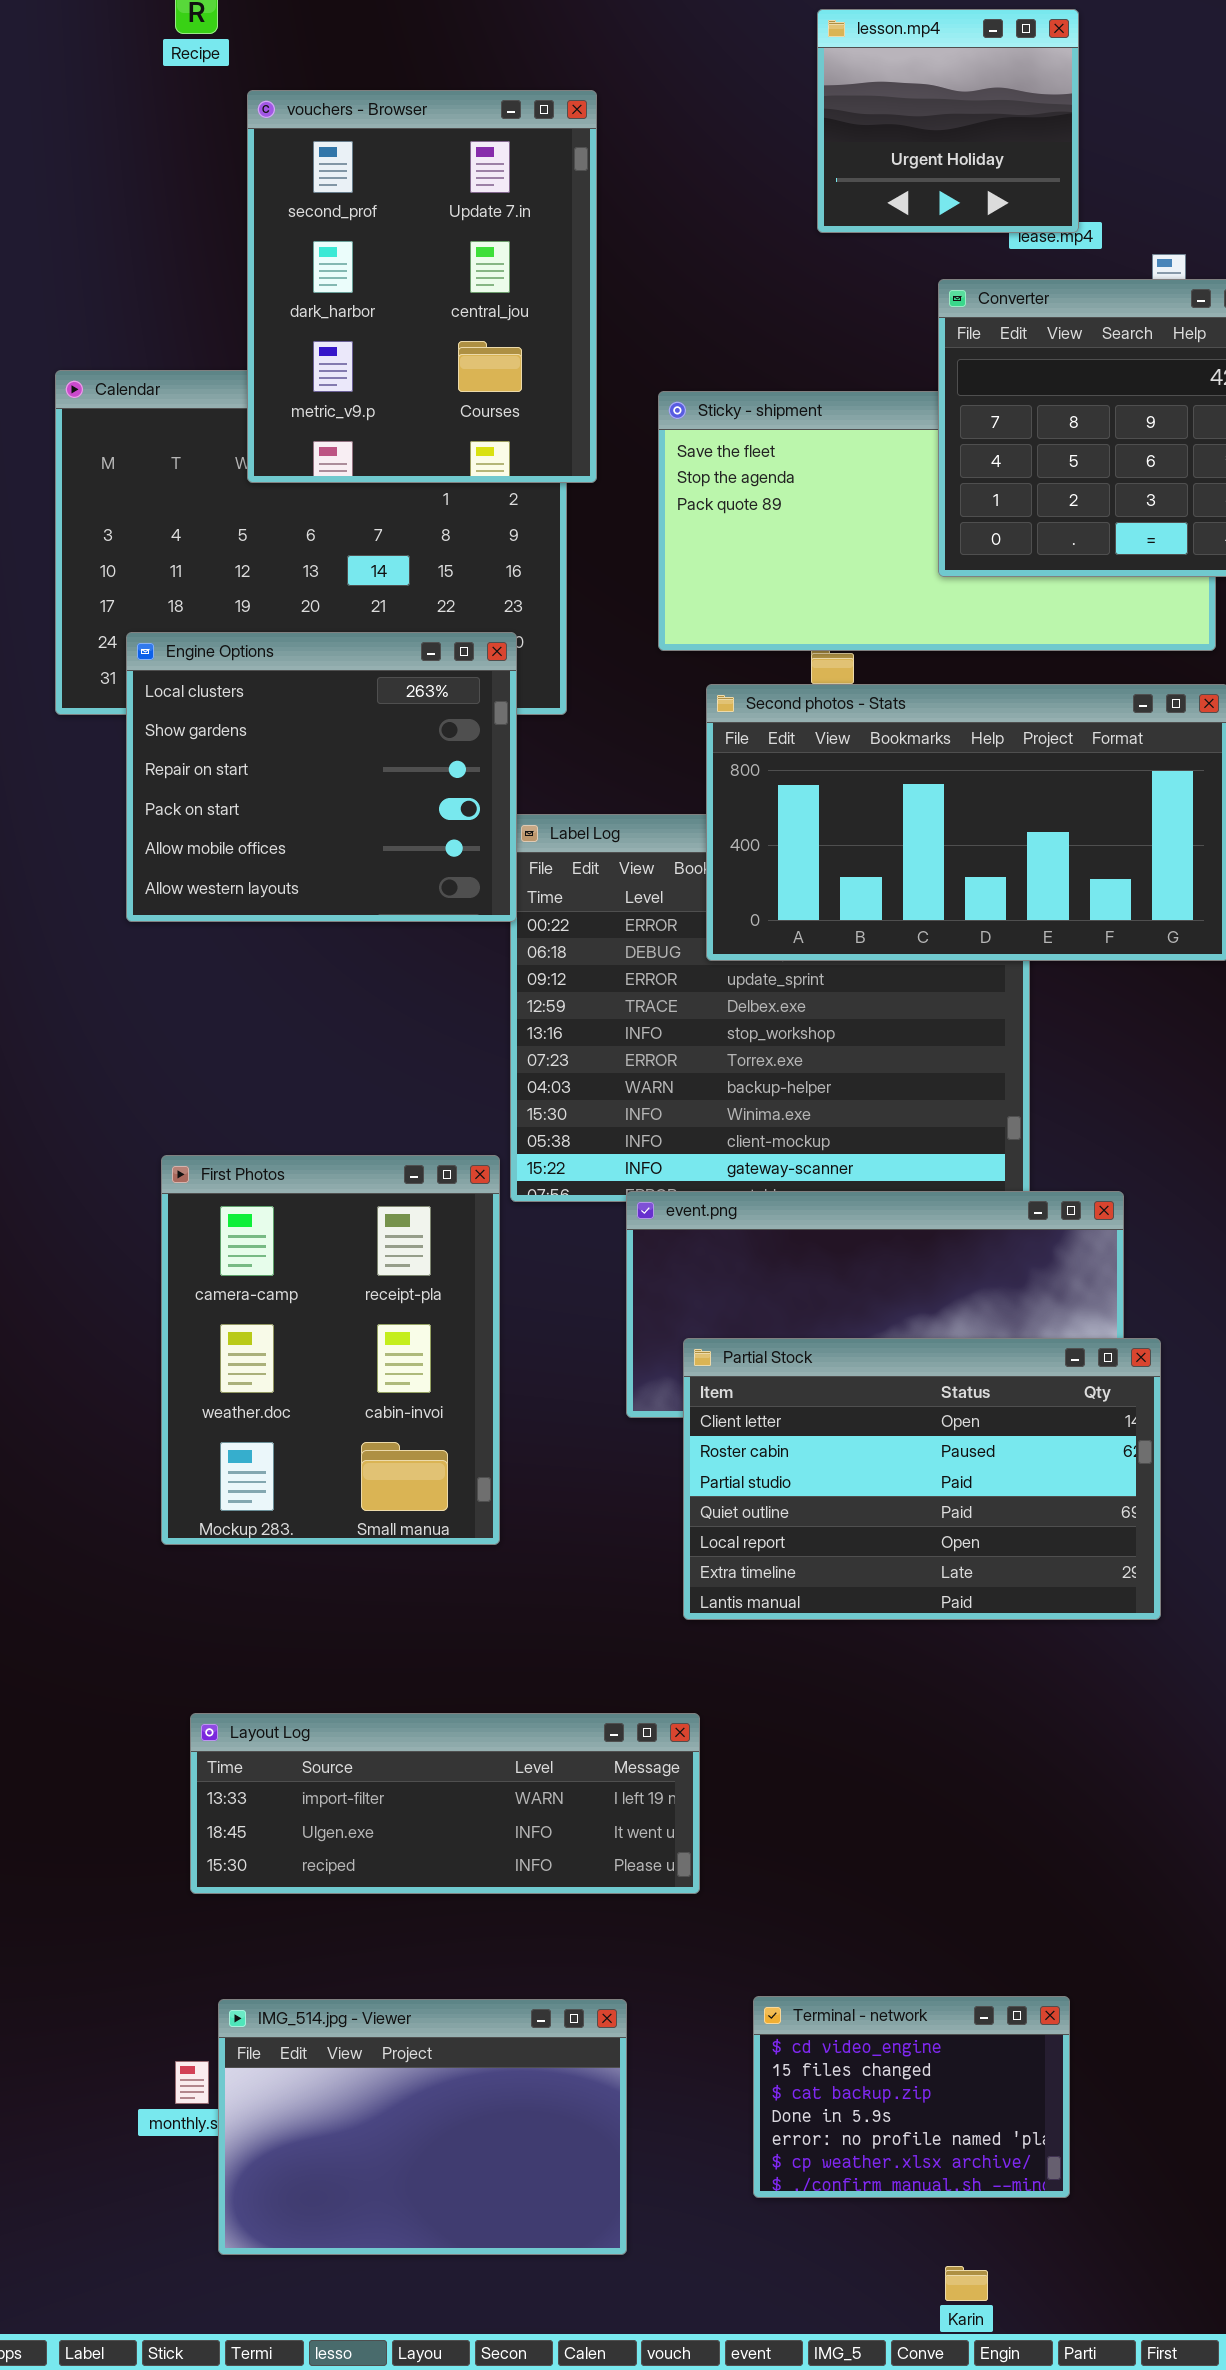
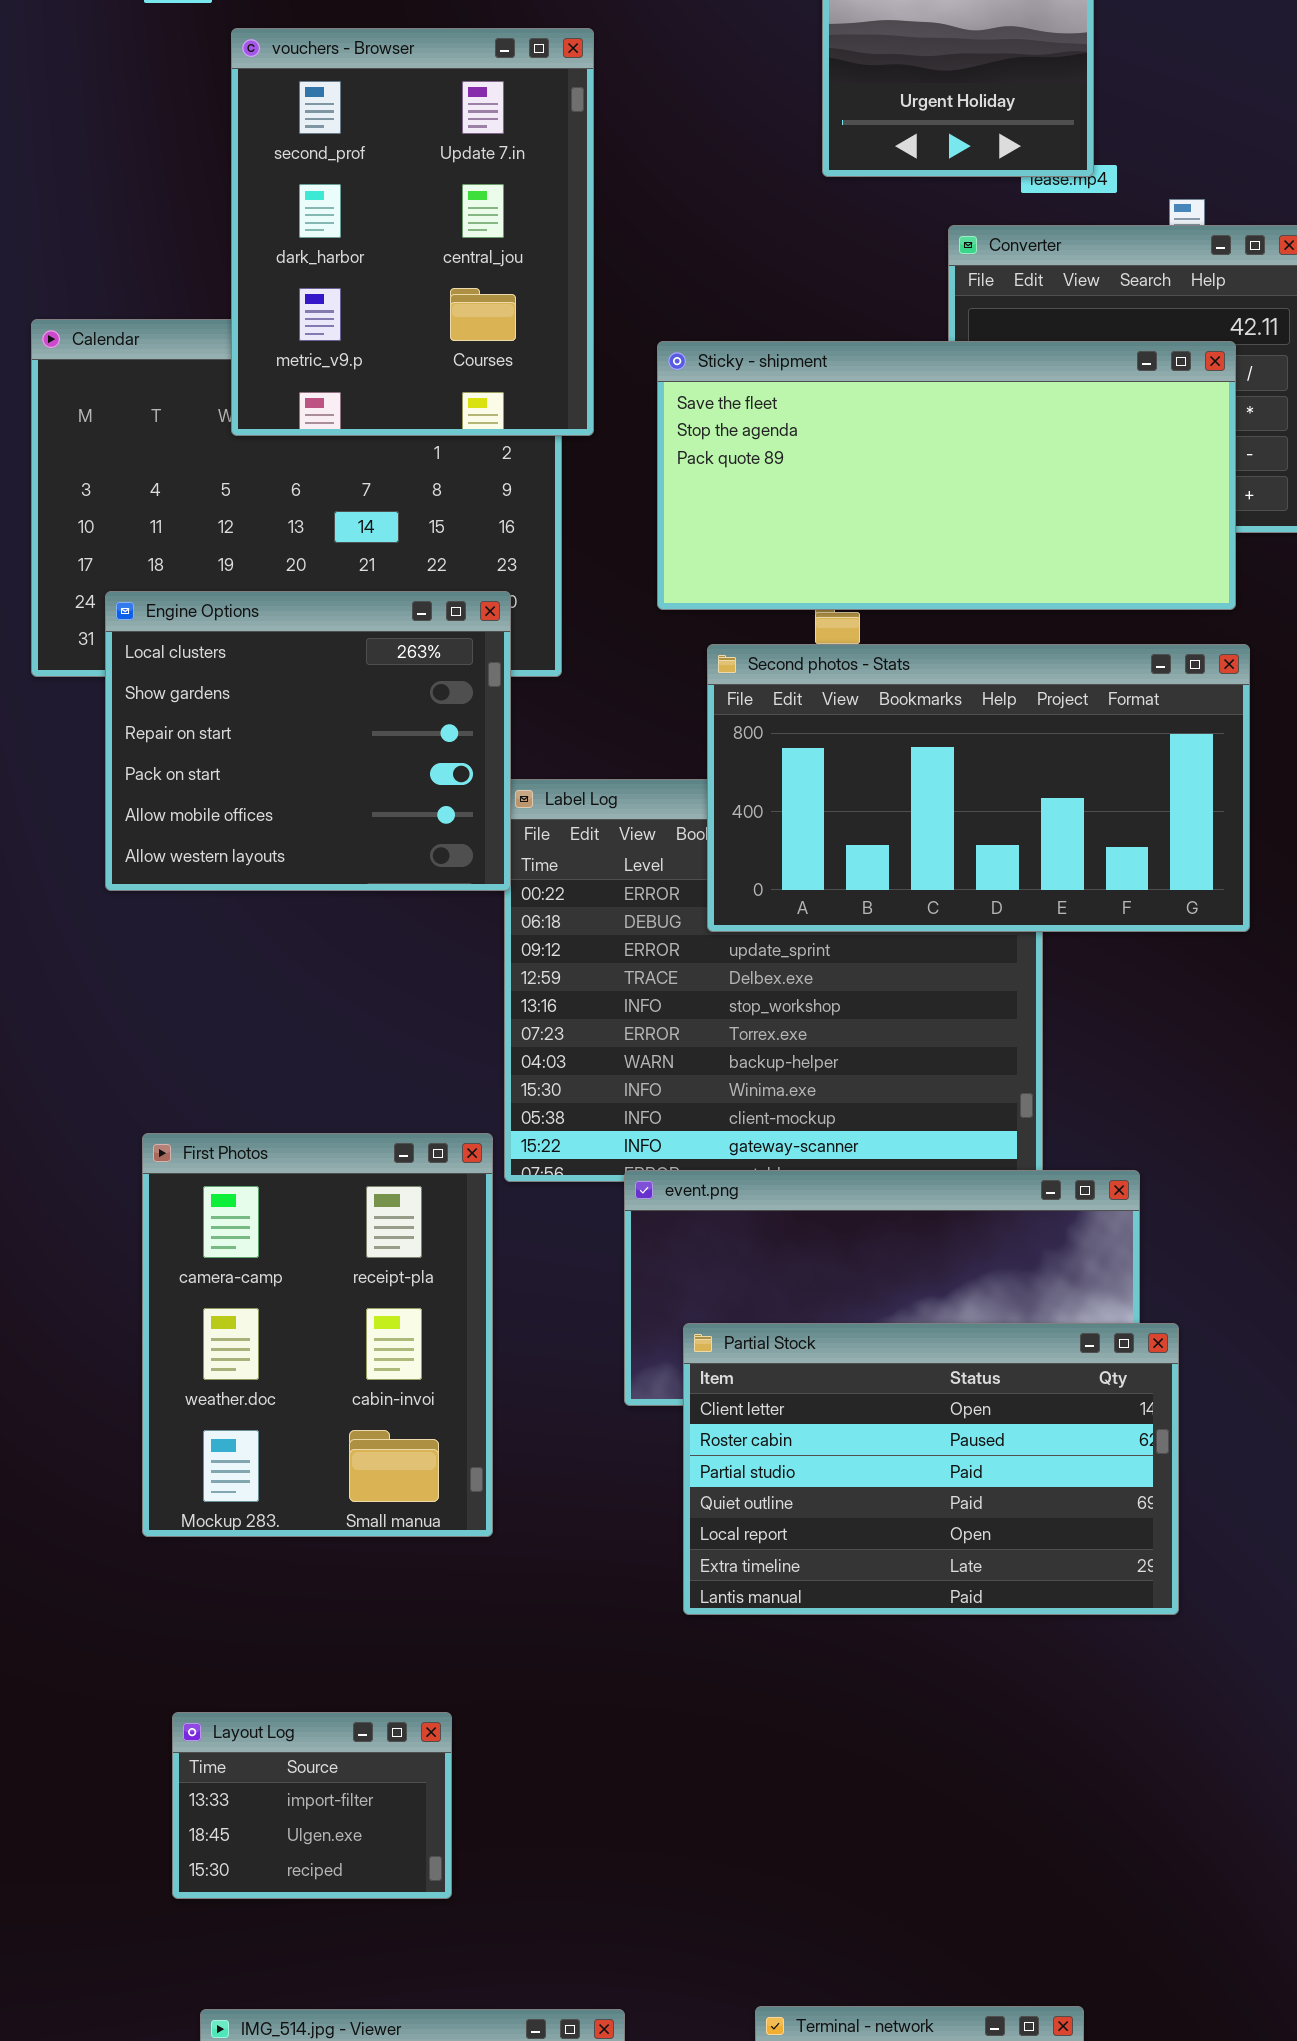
Sticky - shipment: [658,391,1216,651] -> [657,341,1236,610], raised
Layout Log: [190,1713,700,1894] -> [172,1712,452,1899], resized

